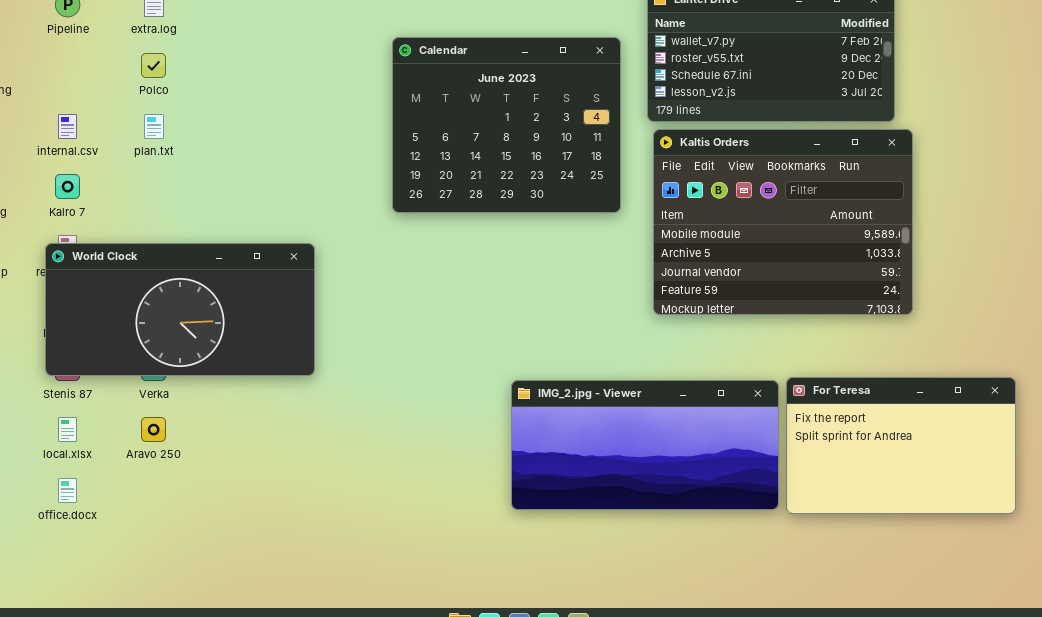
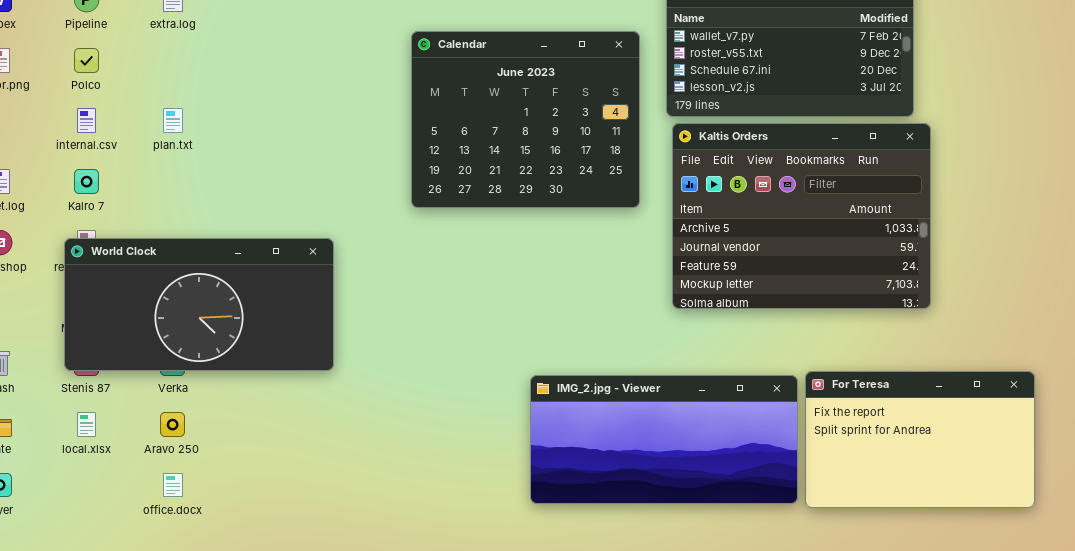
Polco: [141,53,166,78] -> [74,48,99,73], moved
Kaltis Orders: [653,129,913,315] -> [672,123,931,309], scrolled down 1 row
office.docx: [58,478,77,503] -> [163,473,183,497], moved

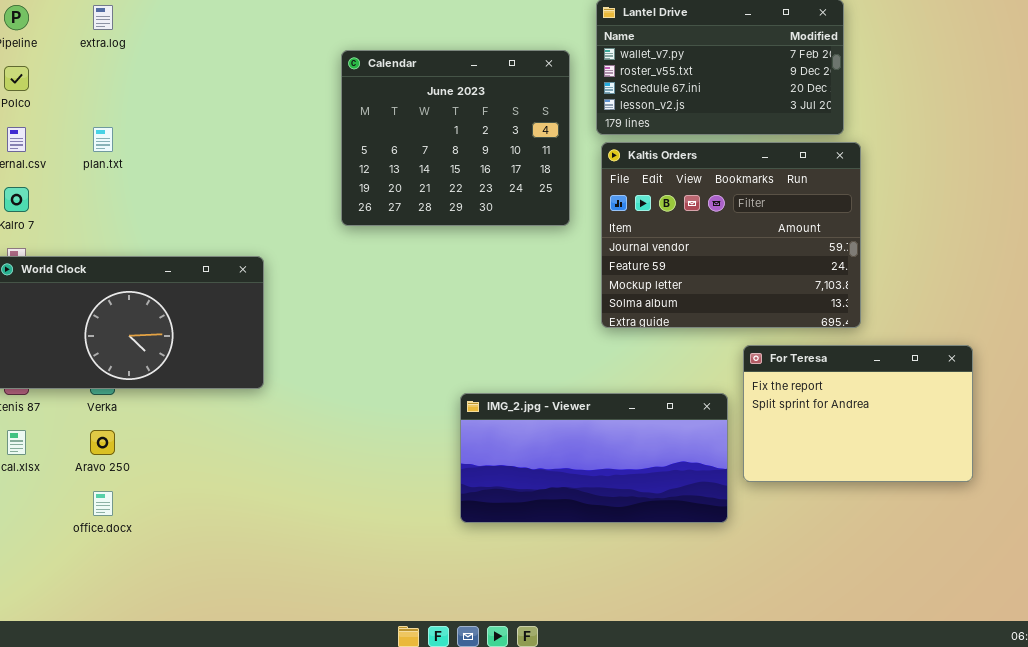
Kaltis Orders: [672,123,931,309] -> [601,142,861,328], scrolled down 1 row
For Teresa: [805,371,1035,508] -> [743,345,973,482], moved

